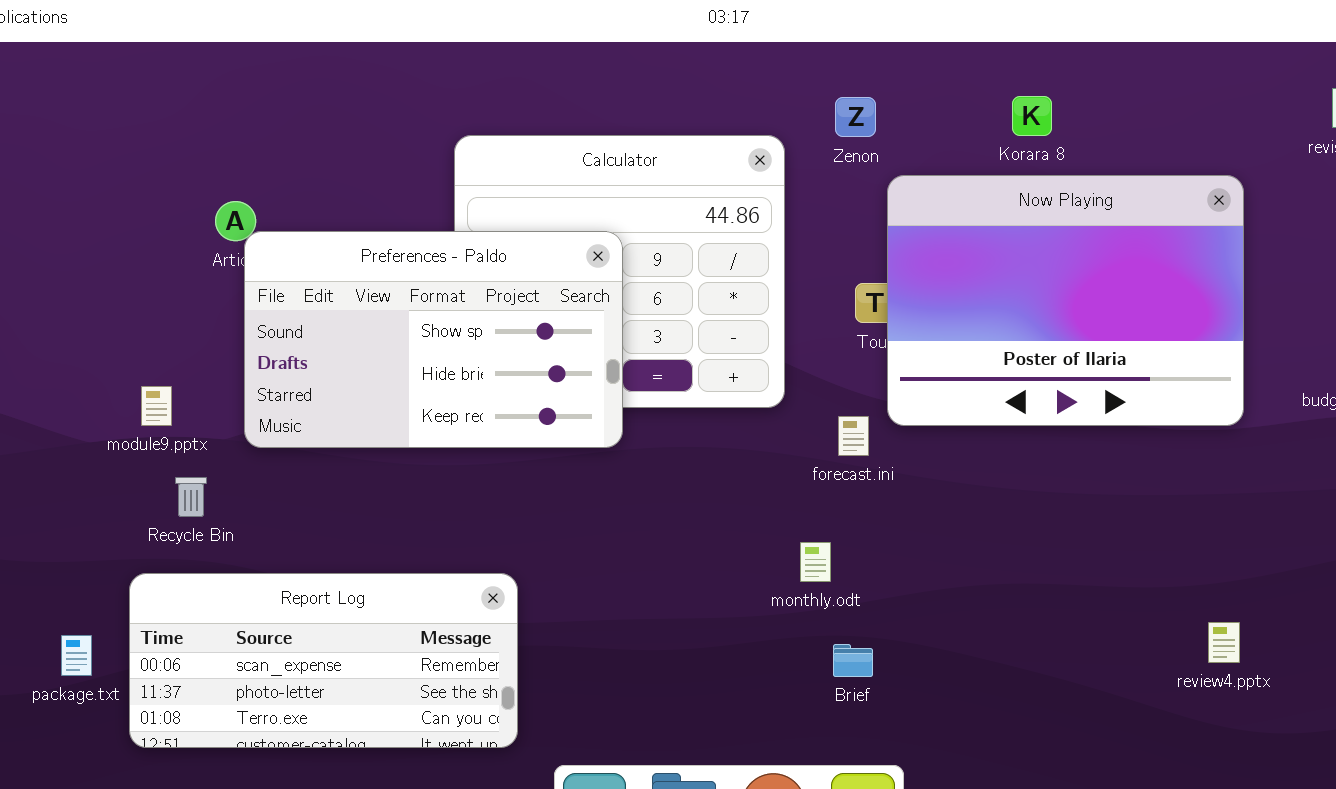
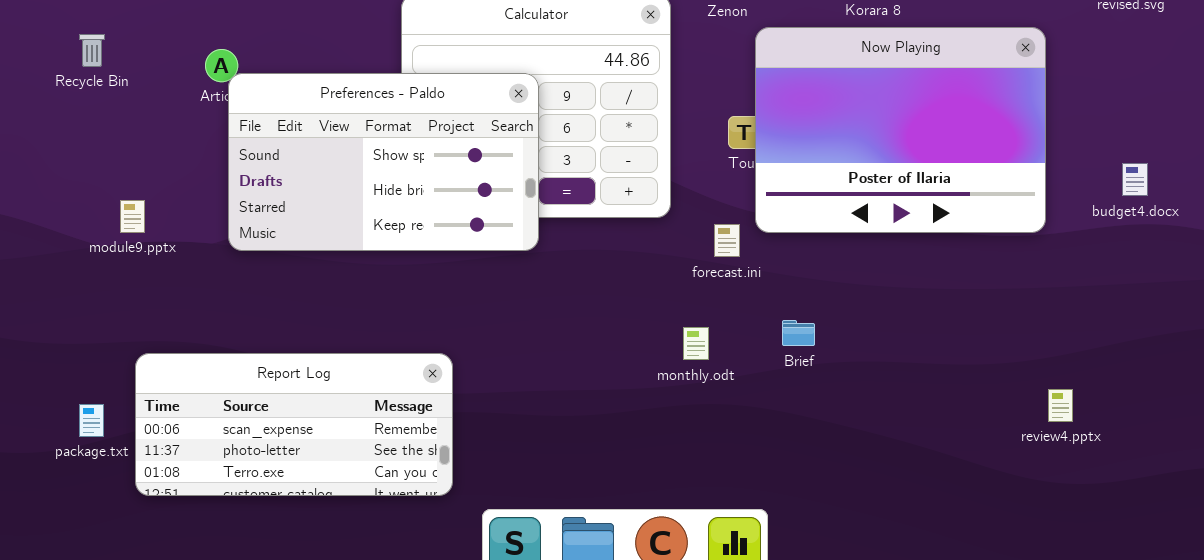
module9.pptx: [141,386,172,426] -> [120,200,145,233], moved
Recycle Bin: [175,477,207,517] -> [79,34,105,67], moved
review4.pptx: [1208,622,1240,663] -> [1048,389,1073,422], moved
Brief: [833,644,873,677] -> [782,320,815,346], moved

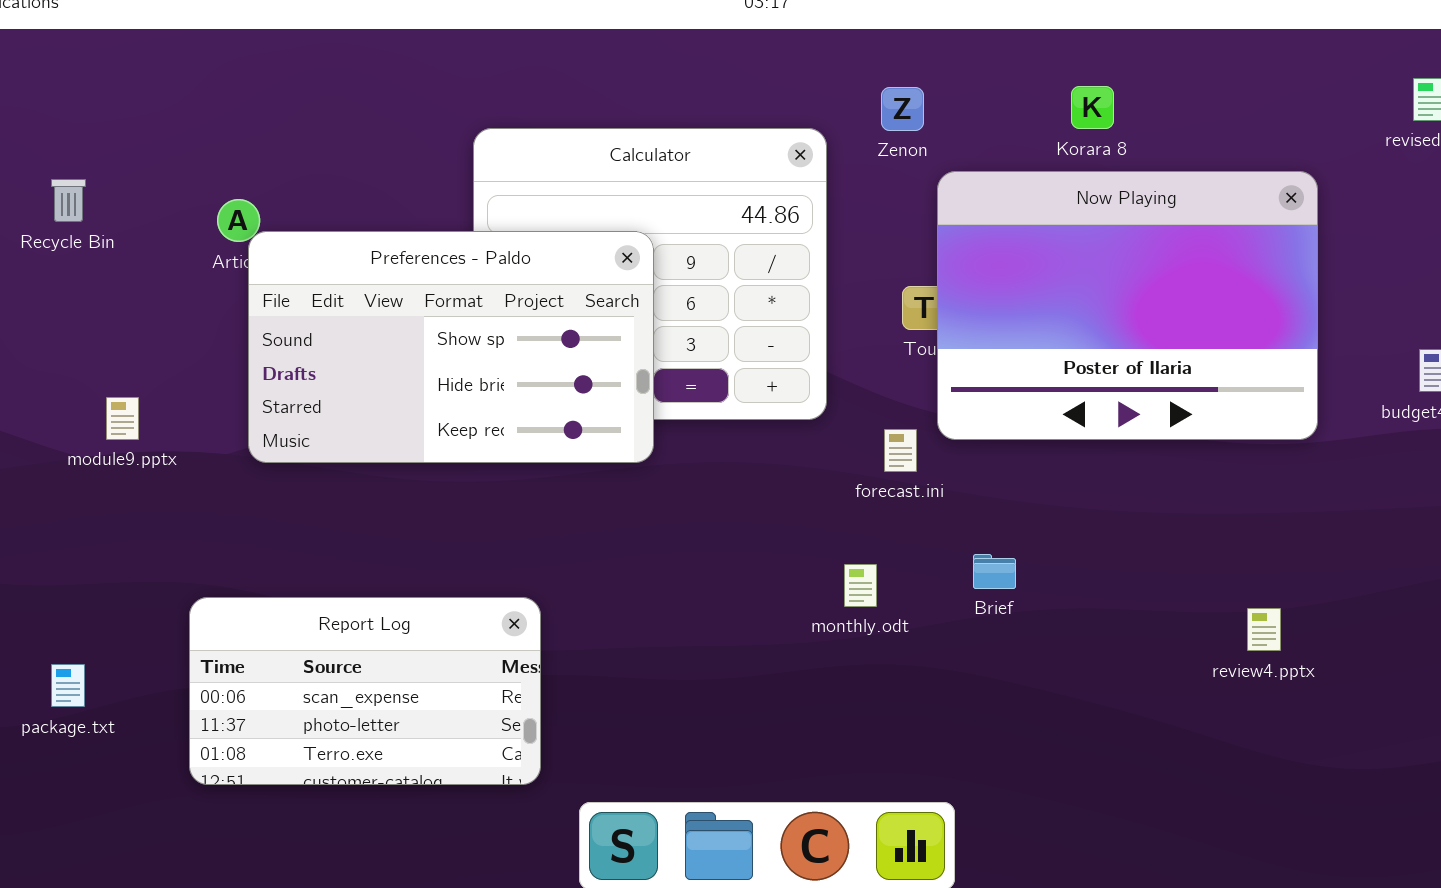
Report Log: [135,353,453,496] -> [189,597,541,785], resized
review4.pptx: [1048,389,1073,422] -> [1247,608,1281,651], moved

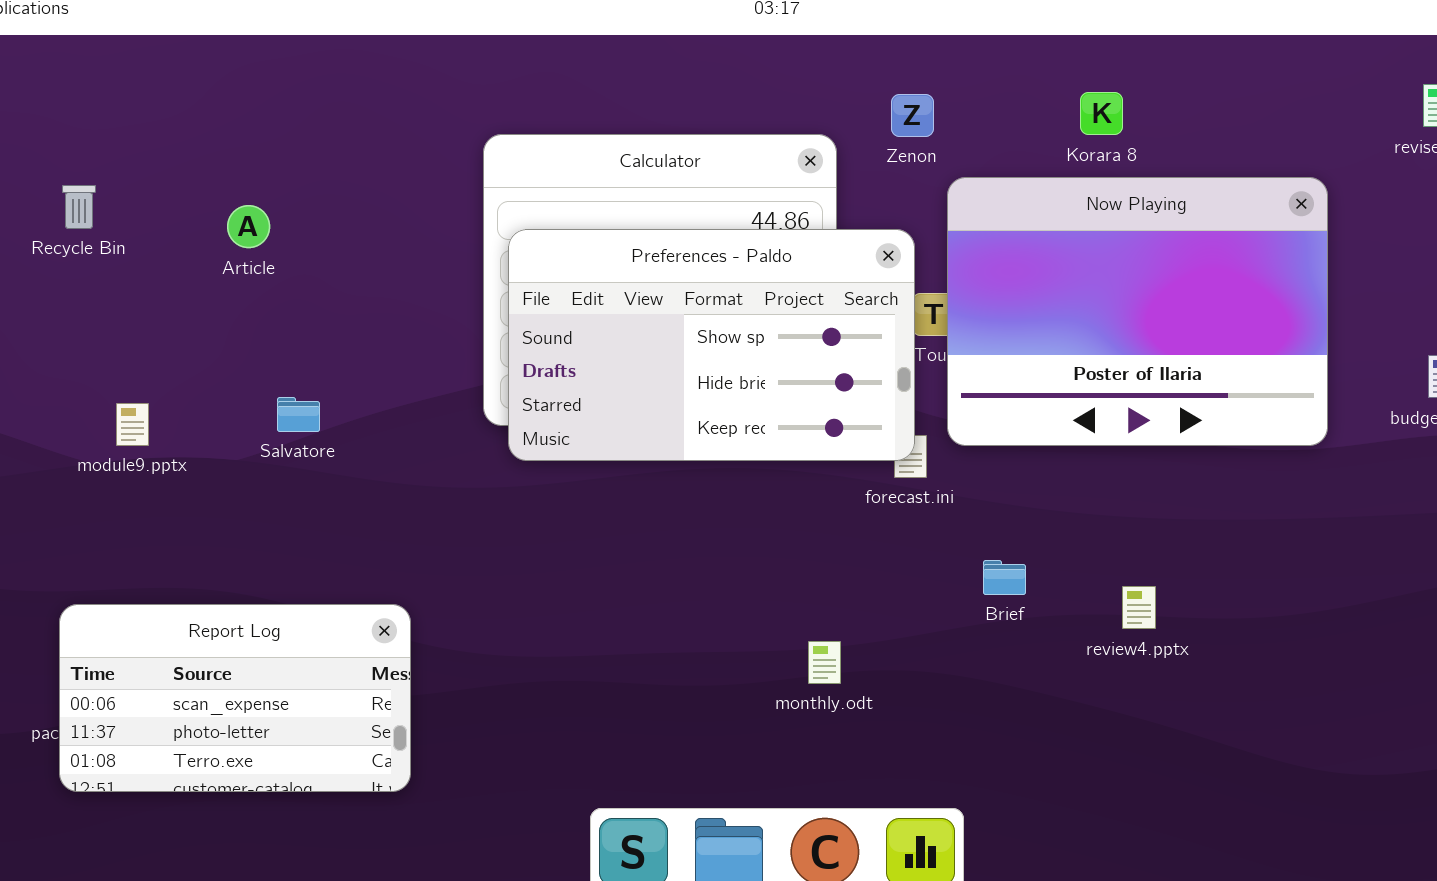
Preferences - Paldo: [248,231,654,463] -> [508,229,915,461], moved
monthly.odt: [844,564,877,607] -> [808,641,841,684], moved
Report Log: [189,597,541,785] -> [59,604,411,792], moved
review4.pptx: [1247,608,1281,651] -> [1122,586,1156,629], moved

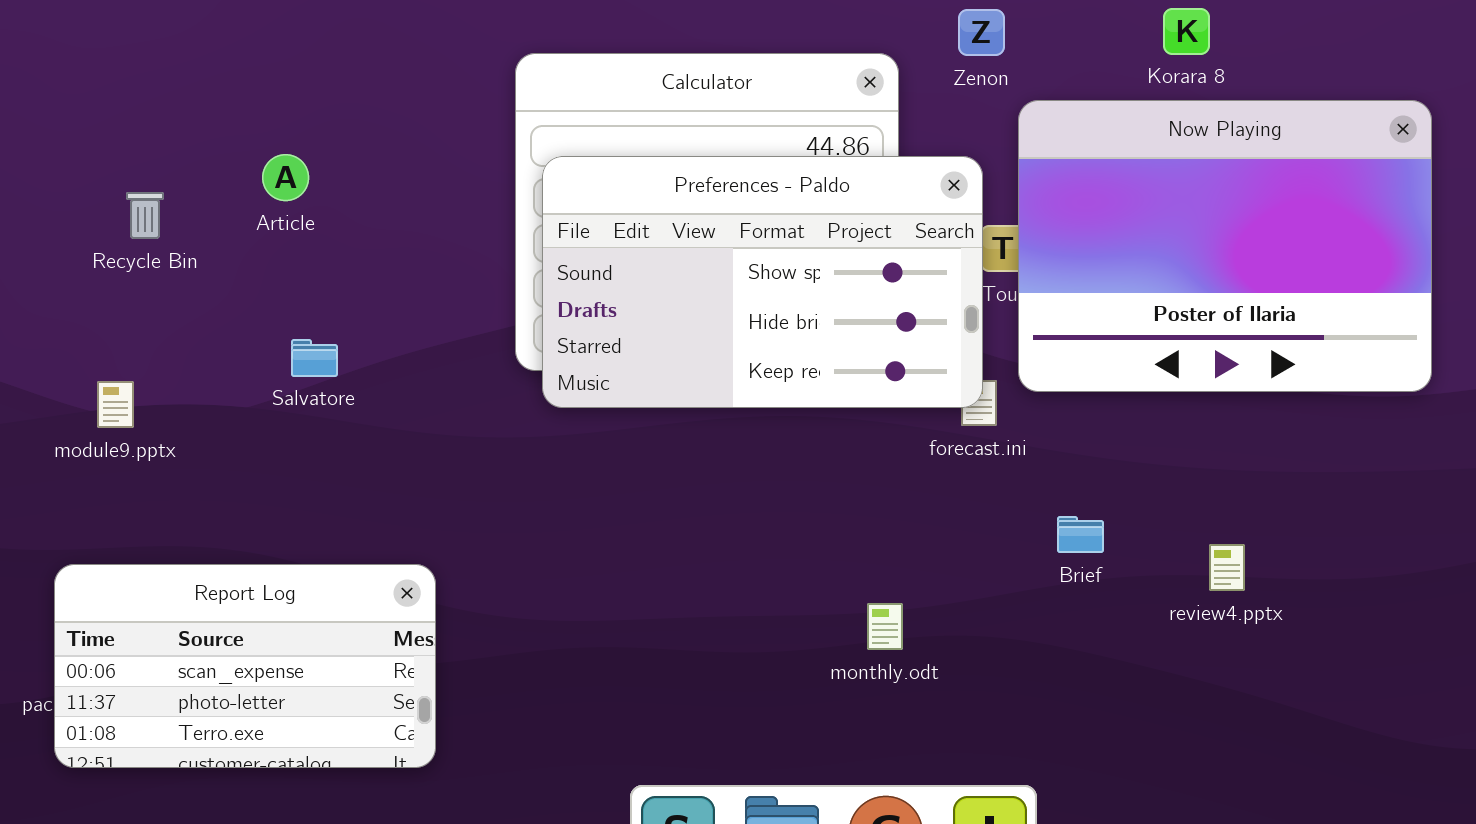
Recycle Bin: [62,185,96,229] -> [126,192,164,239], moved
Article: [227,205,270,248] -> [262,154,309,201], moved
module9.pptx: [116,403,149,446] -> [97,381,134,428], moved

